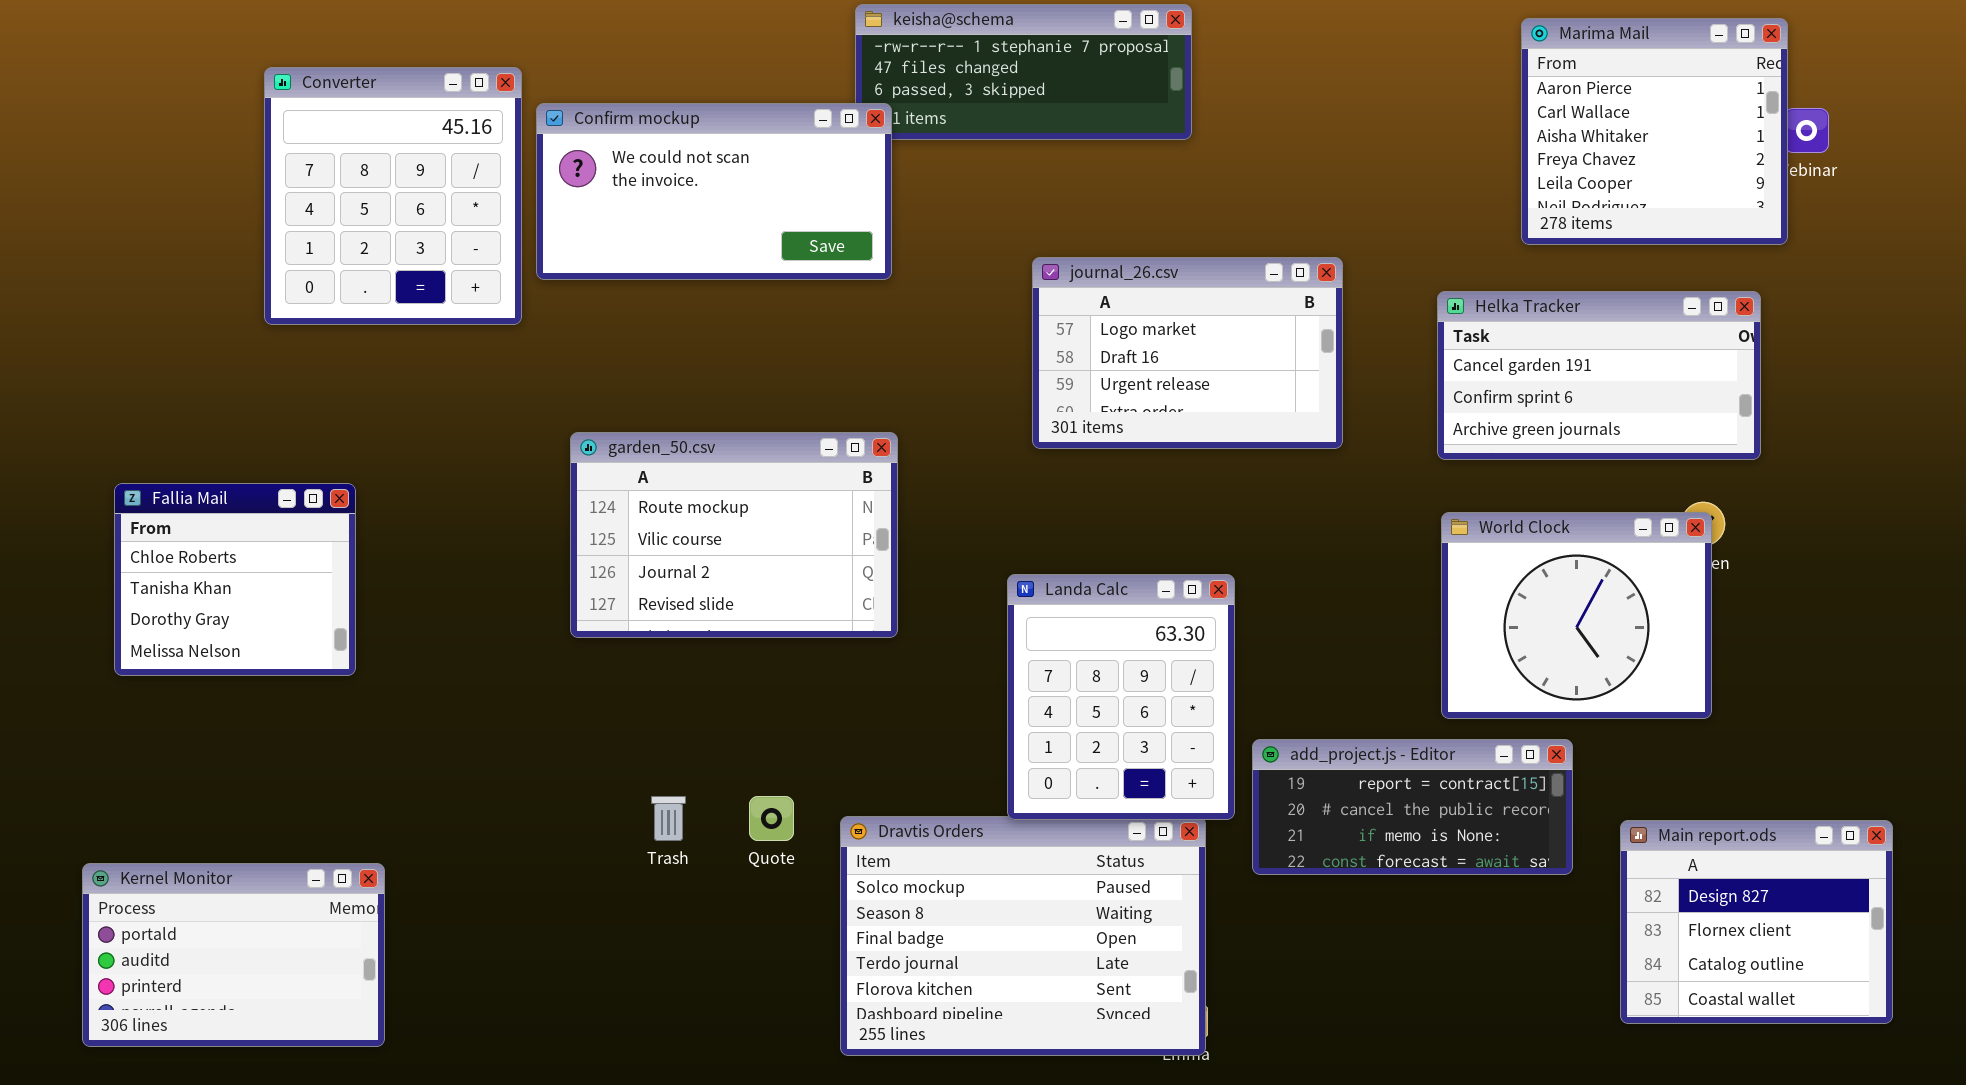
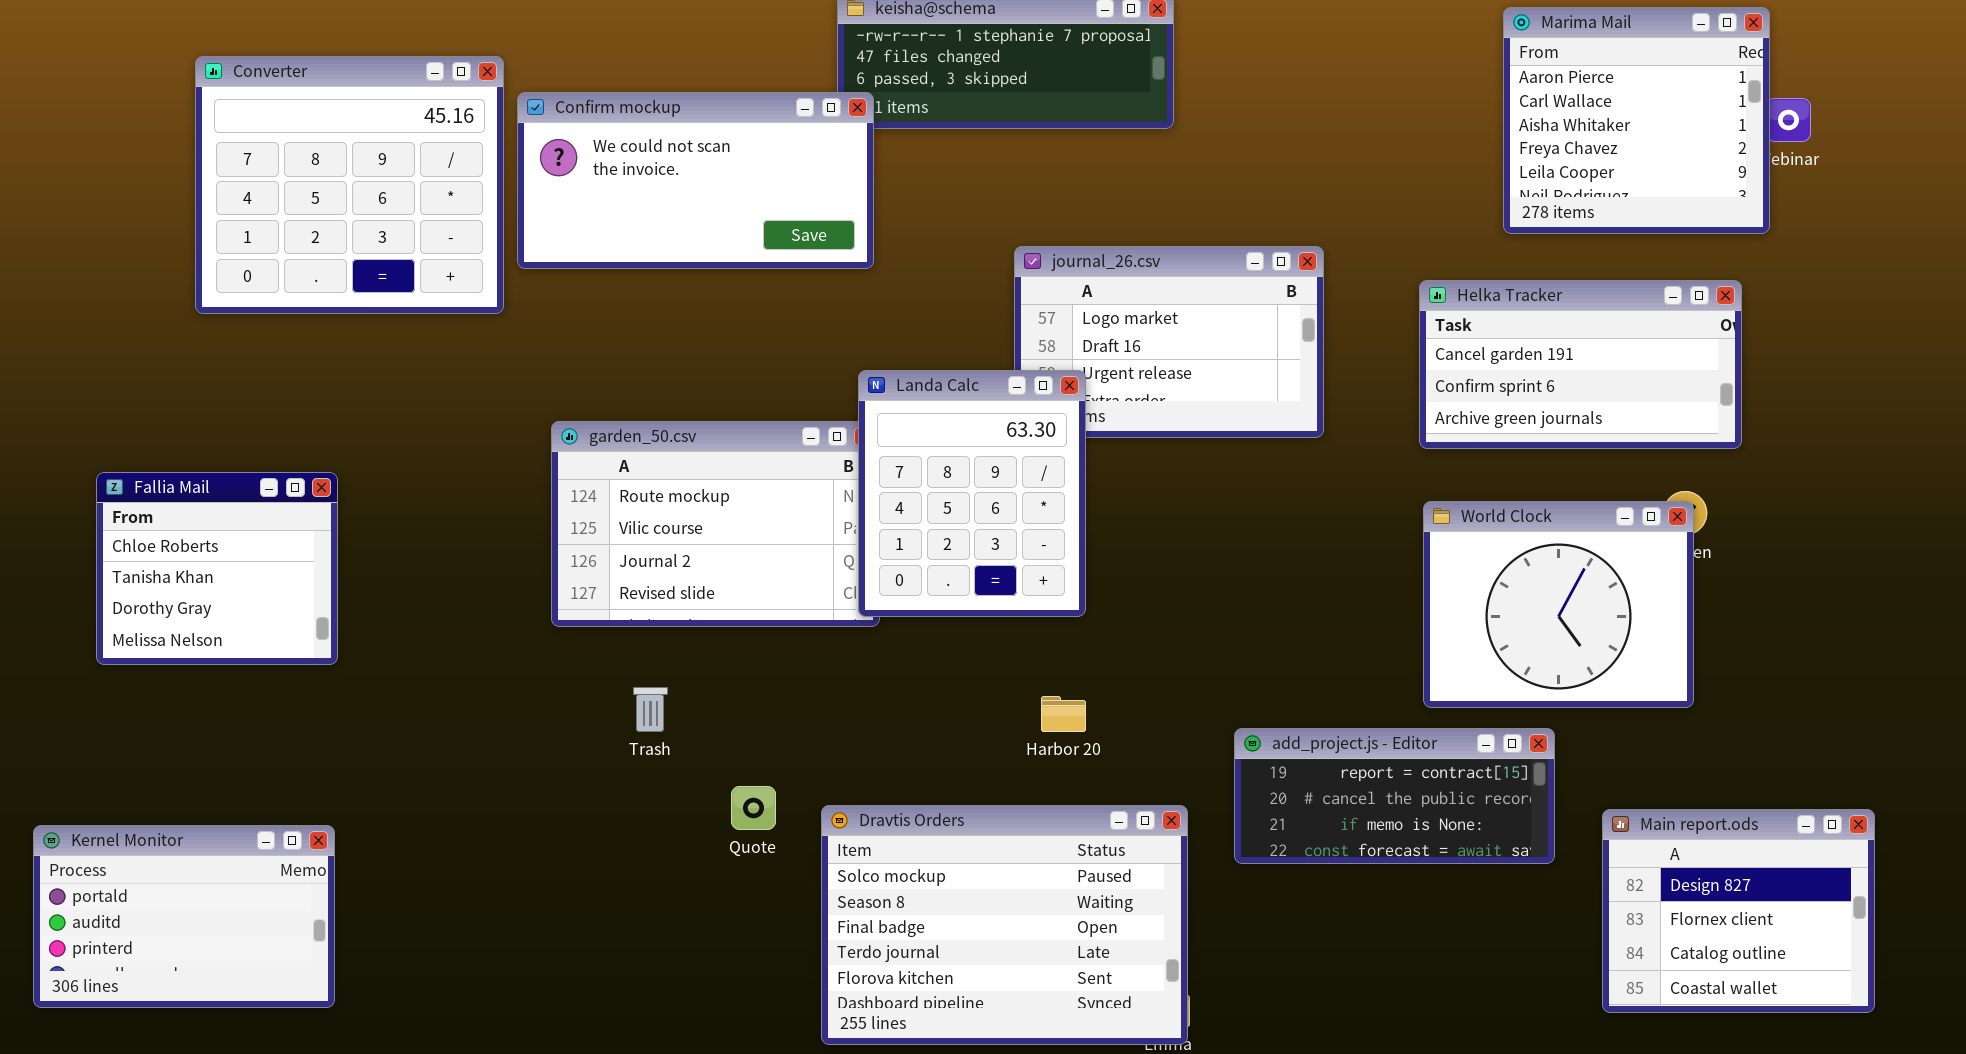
Converter: [264,67,522,325] -> [195,56,504,314], resized
Landa Calc: [1007,574,1235,820] -> [858,370,1086,617], moved
Trash: [651,796,686,841] -> [633,687,668,732], moved
Kernel Monitor: [82,863,385,1047] -> [33,825,335,1008], moved

